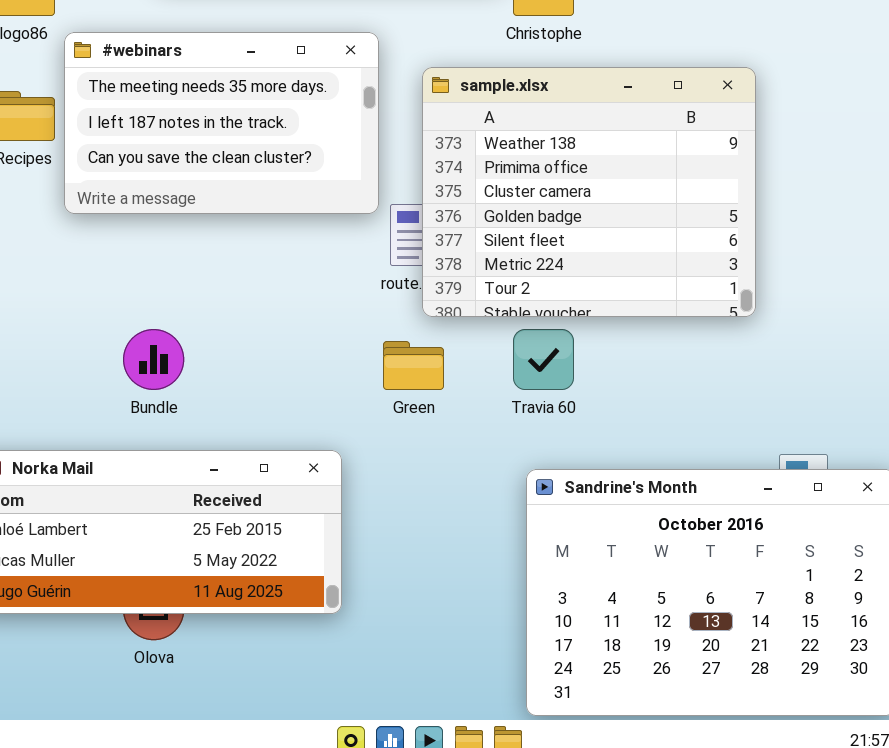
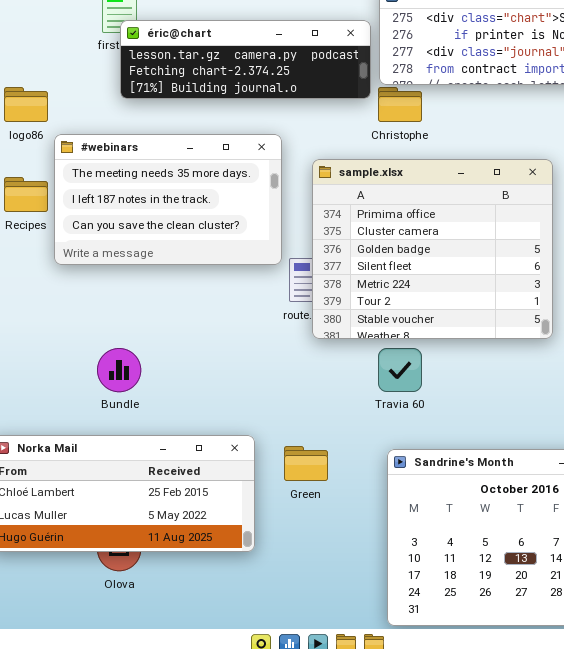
sample.xlsx: [422,67,756,317] -> [312,159,553,339], scrolled down 1 row
Green: [383,341,444,390] -> [284,446,328,481], moved

